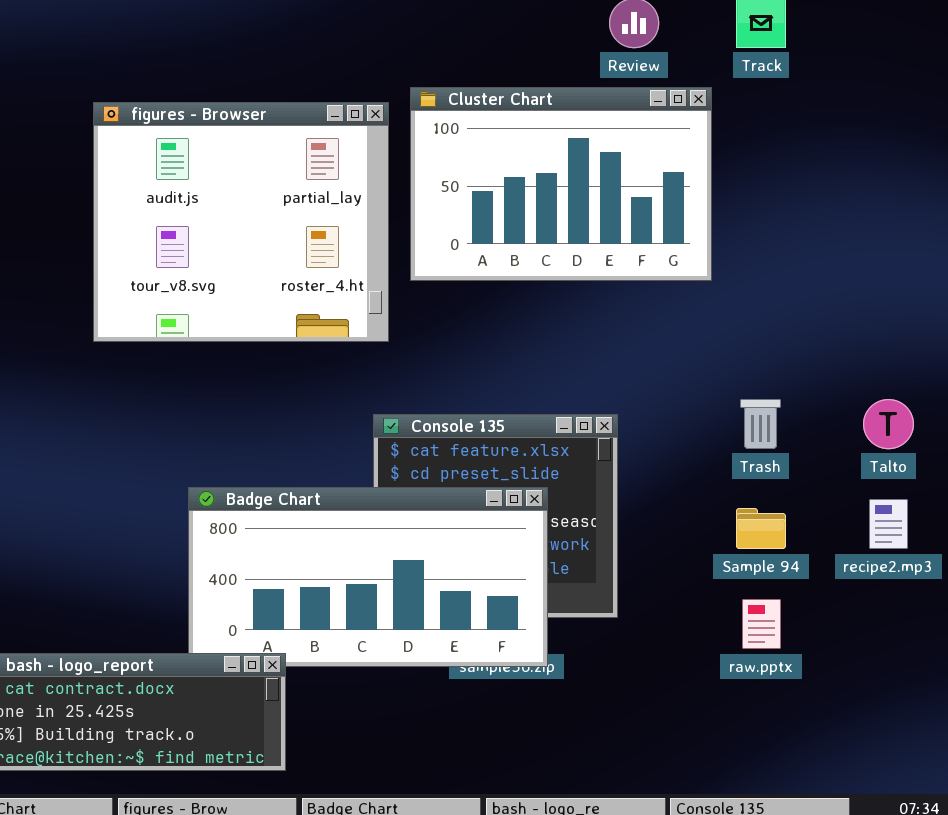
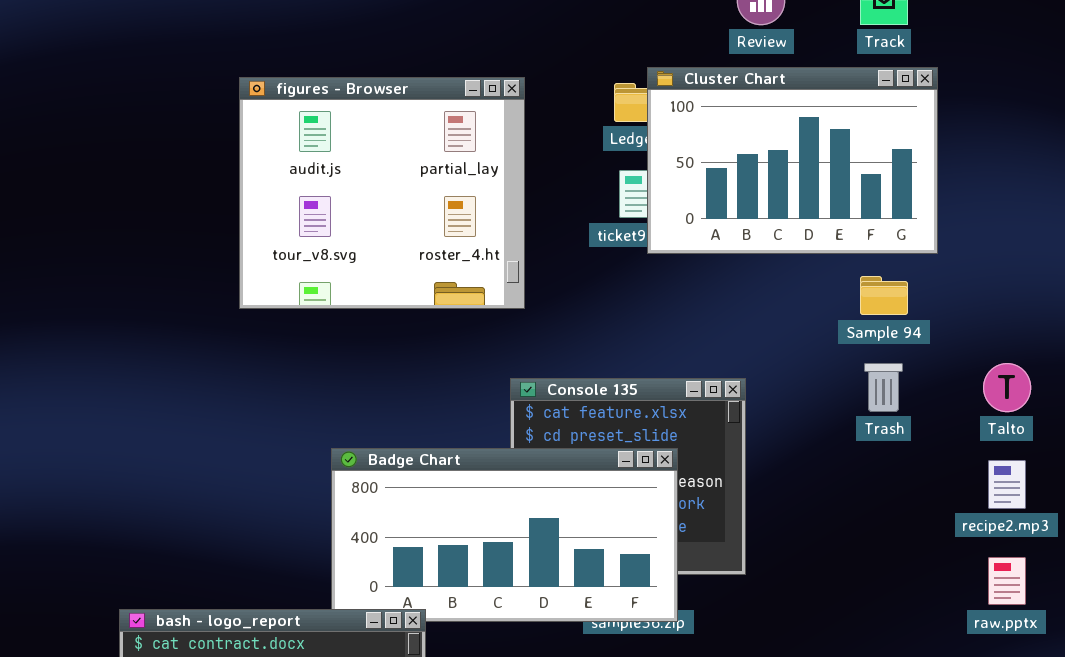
Cluster Chart: [410,87,712,281] -> [647,67,938,254], moved
Sample 94: [736,508,786,549] -> [860,276,908,315], moved
raw.pptx: [742,599,781,649] -> [988,557,1026,605], moved

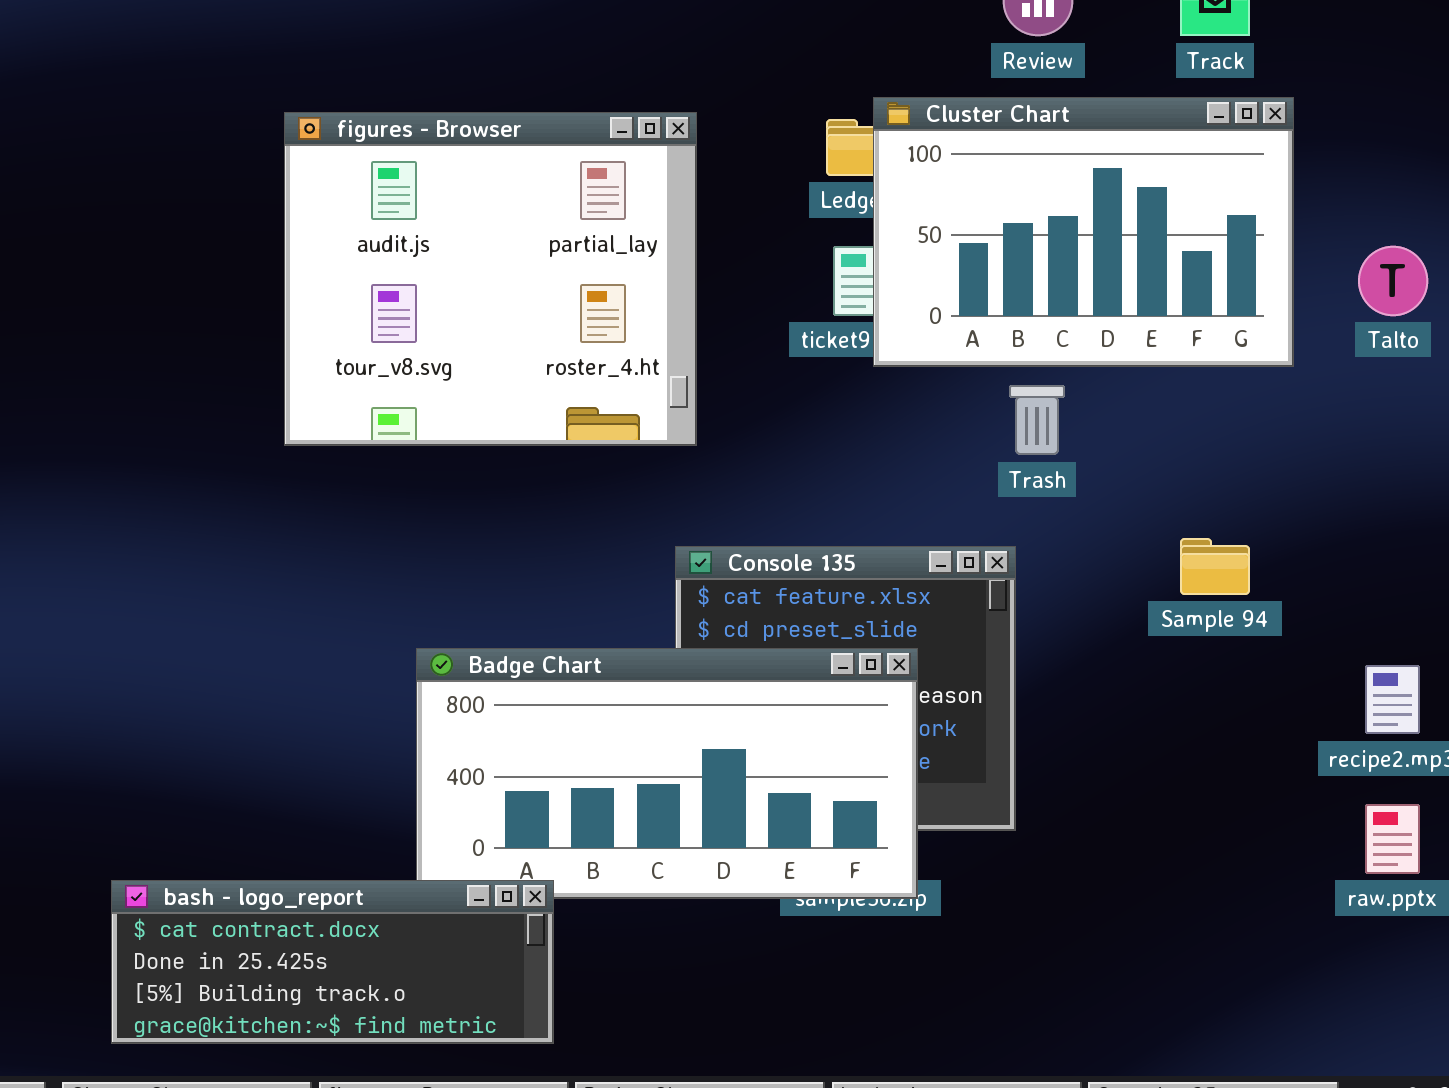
Sample 94: [860,276,908,315] -> [1180,538,1250,595], moved
Trash: [864,363,903,412] -> [1009,385,1065,455], moved
Talto: [983,363,1031,412] -> [1358,246,1428,316], moved

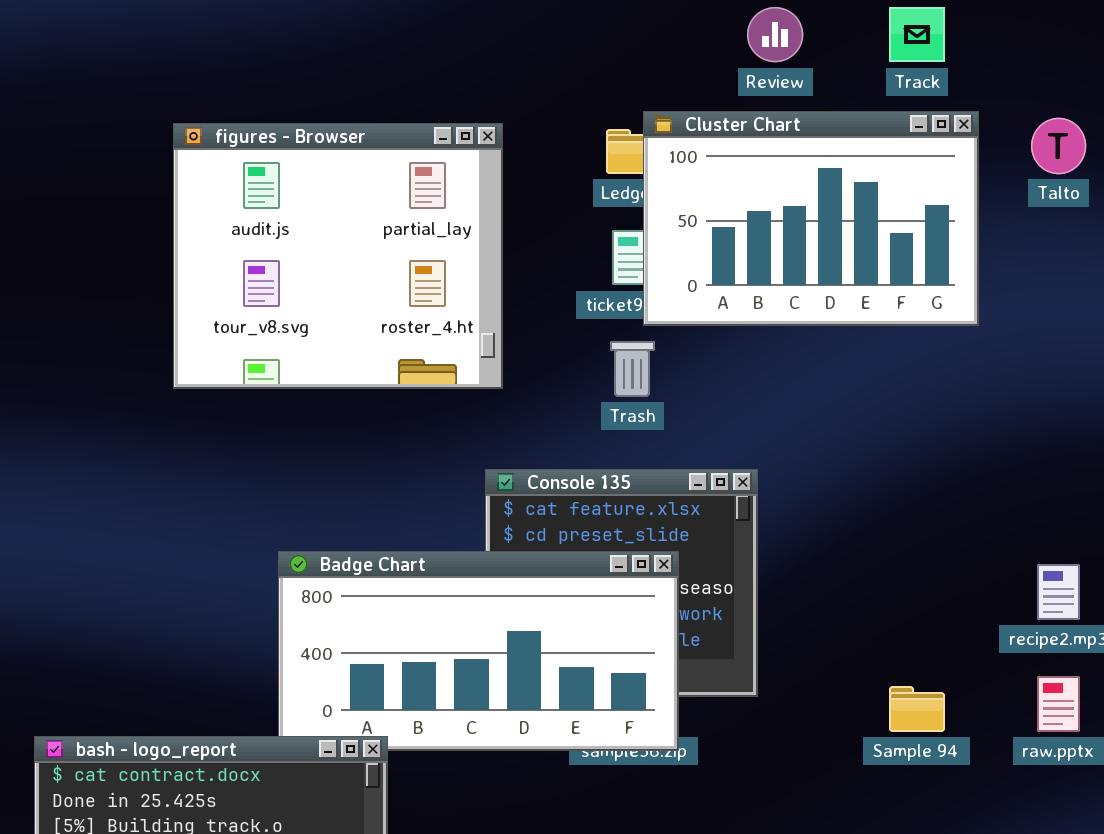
Talto: [1358,246,1428,316] -> [1031,118,1086,174], moved
Trash: [1009,385,1065,455] -> [610,341,655,397], moved
Sample 94: [1180,538,1250,595] -> [889,686,945,732], moved

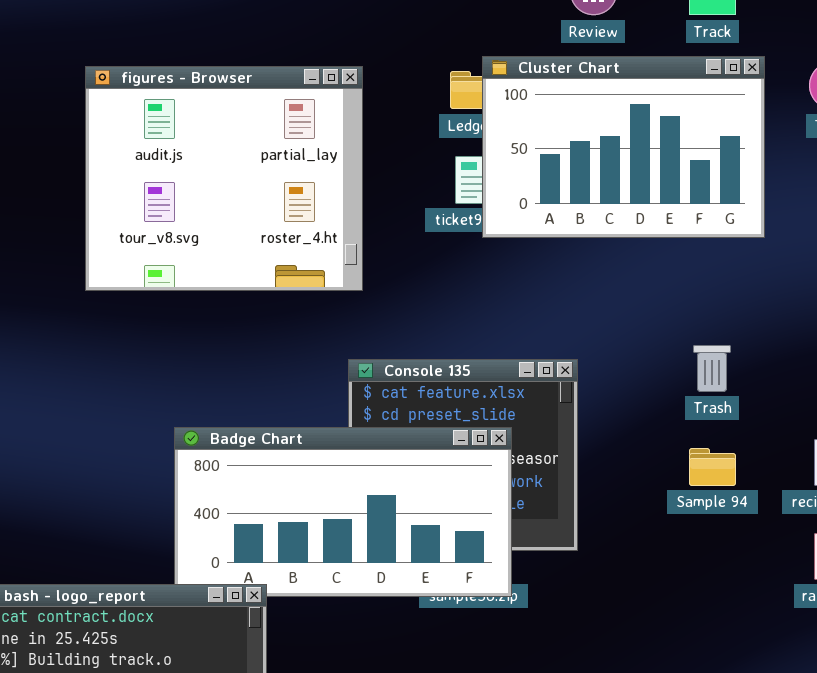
Trash: [610,341,655,397] -> [693,345,731,392], moved
Sample 94: [889,686,945,732] -> [689,448,736,486], moved

